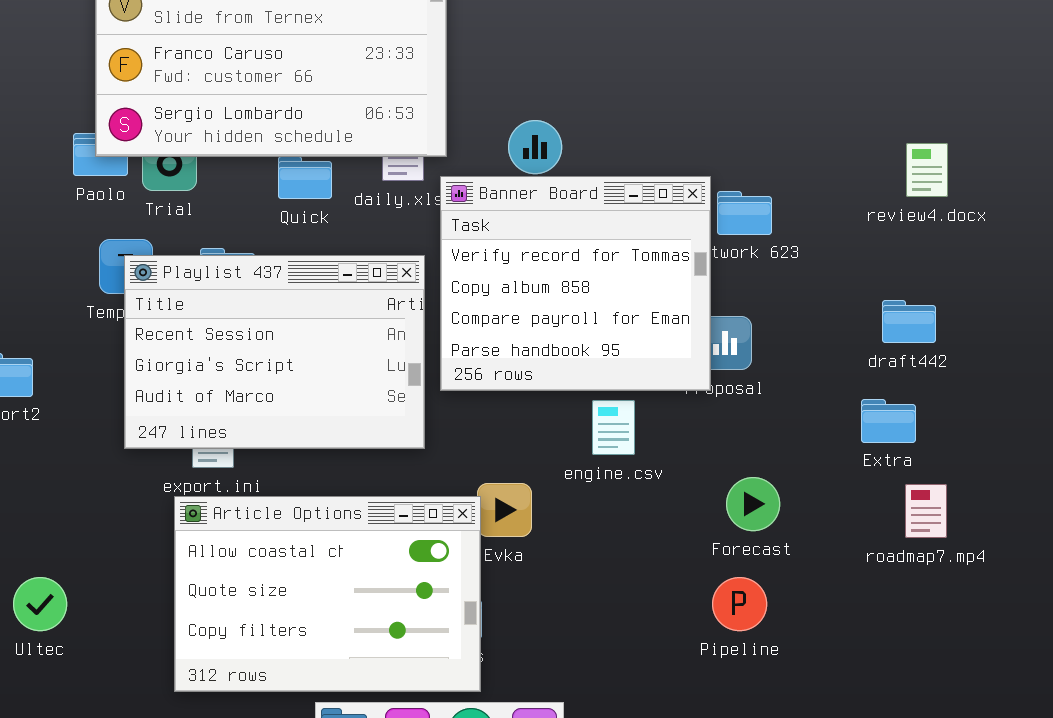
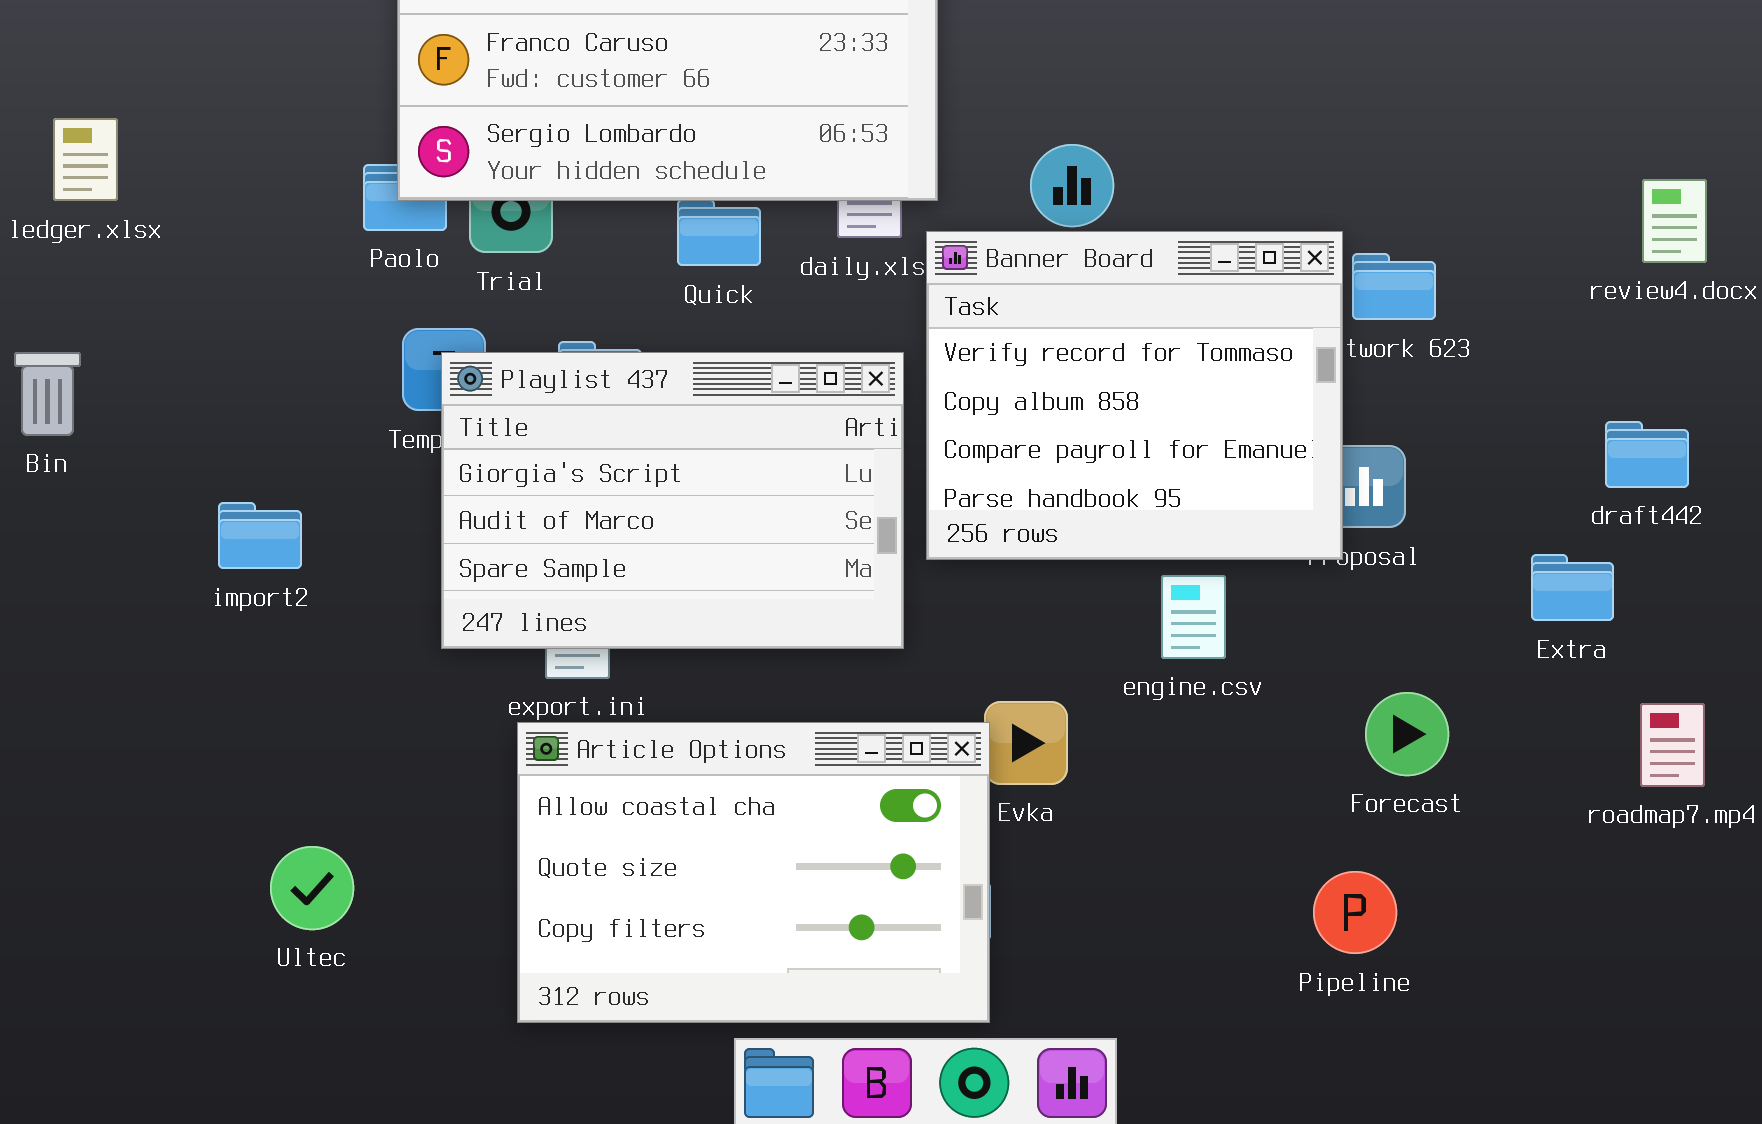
Playlist 437: [124,255,425,449] -> [441,352,904,649], scrolled down 1 row
Extra: [861,399,916,443] -> [1531,554,1614,621], moved
Pipeline: [712,577,767,631] -> [1313,871,1397,954], moved

